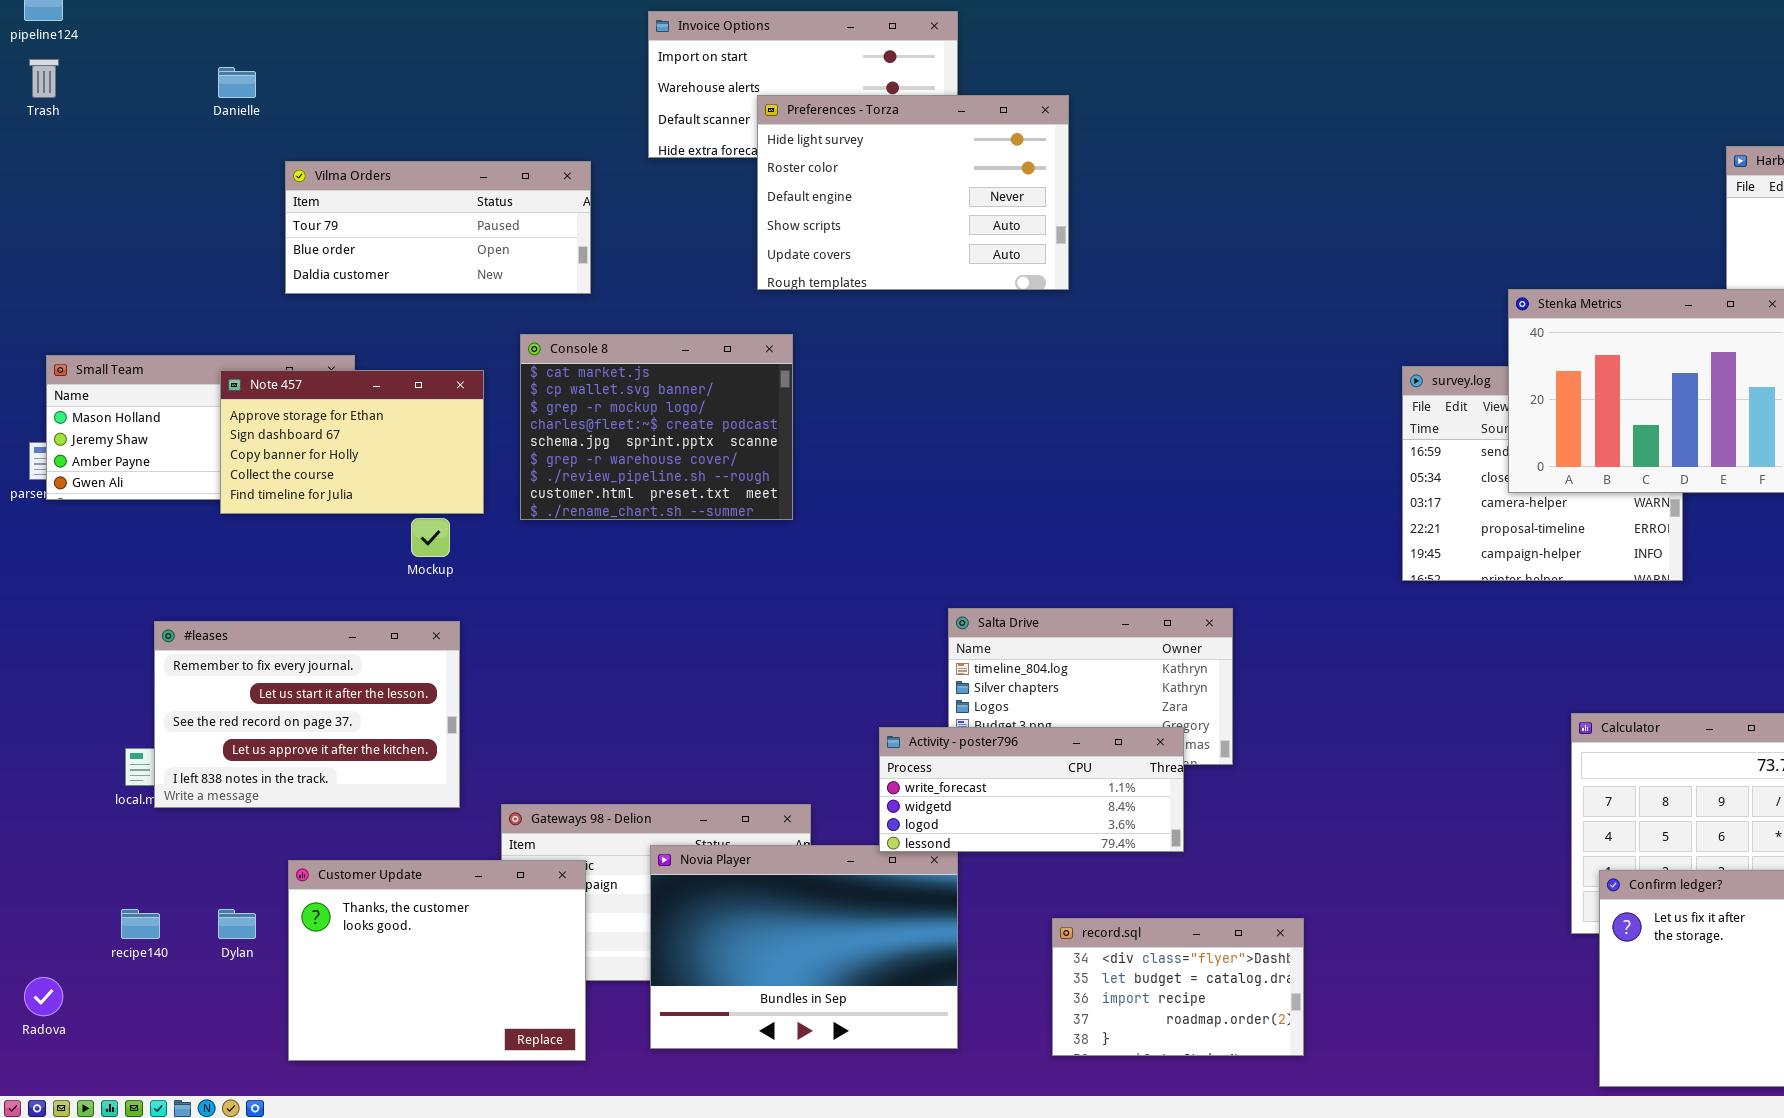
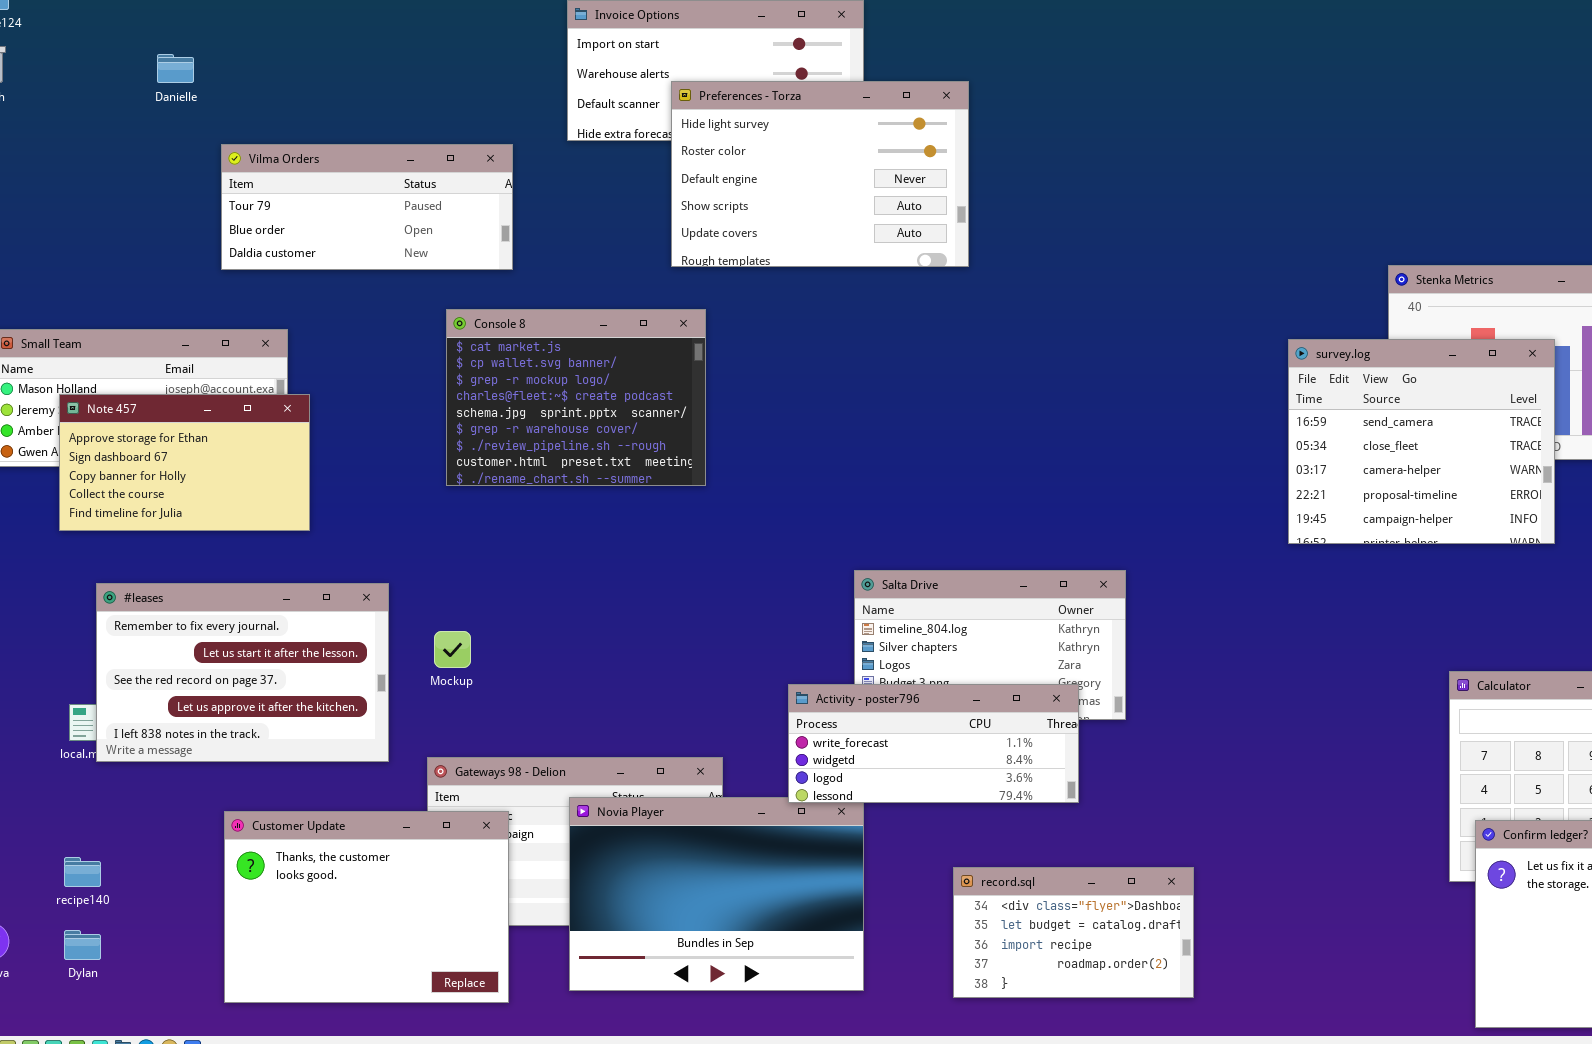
survey.log: [1402,366,1683,581] -> [1288,339,1555,544], raised
Note 457: [220,370,484,514] -> [59,394,310,531], moved
Mockup: [411,518,450,557] -> [434,631,471,668], moved
Dylan: [218,909,256,939] -> [64,930,101,960], moved

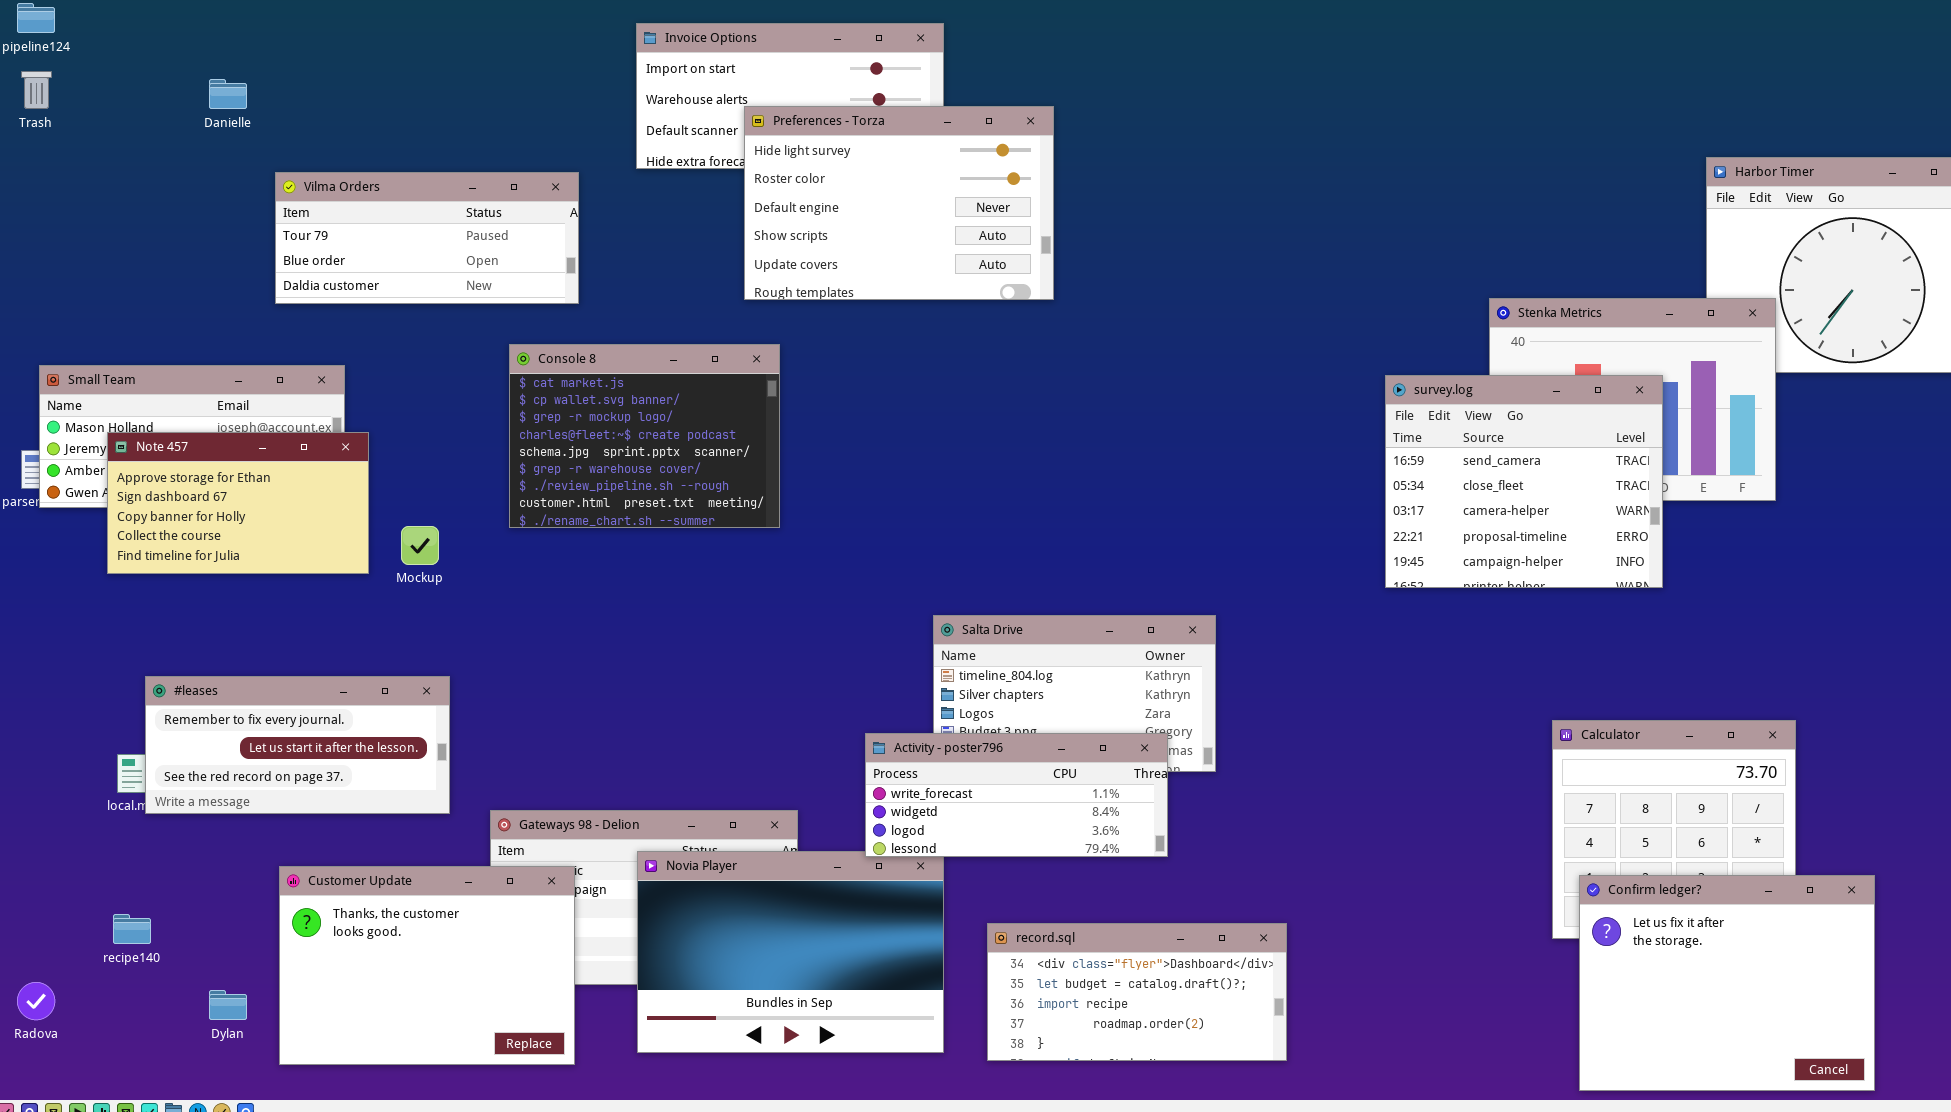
#leases: [96,583,389,762] -> [145,676,450,814], resized
Mockup: [434,631,471,668] -> [401,526,439,565], moved
record.sql: [953,867,1194,998] -> [987,923,1287,1061], resized
Dylan: [64,930,101,960] -> [209,990,247,1020], moved

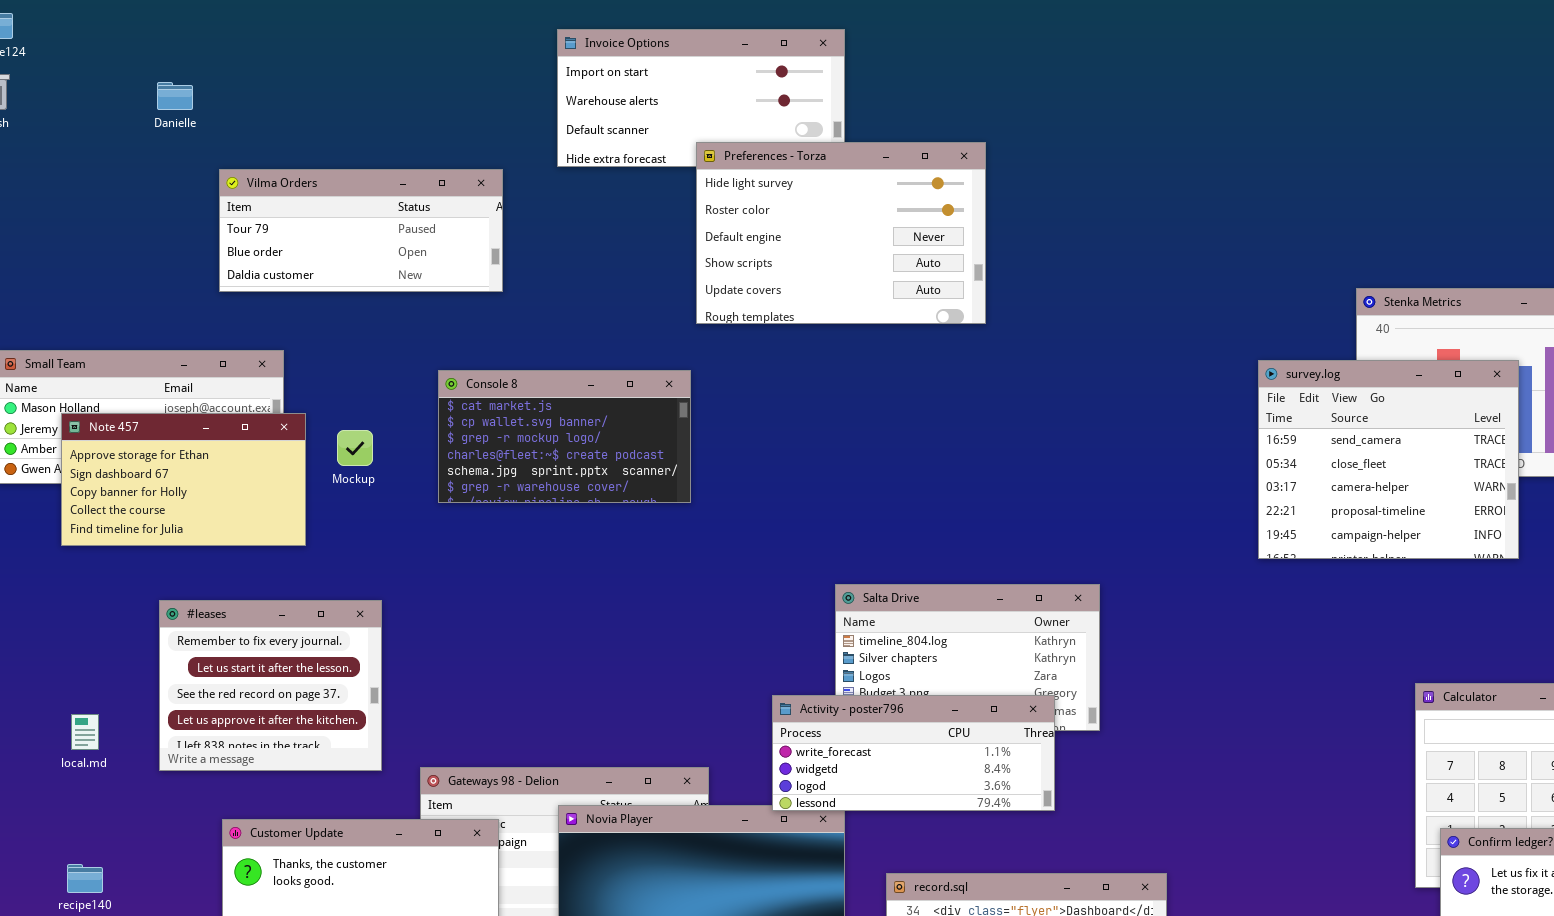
Preferences - Torza: [744,106,1054,300] -> [696,142,986,324], moved
Console 8: [509,344,780,528] -> [438,370,691,503], resized
Mockup: [401,526,439,565] -> [337,430,373,466], moved
#leases: [145,676,450,814] -> [159,600,382,771], resized

